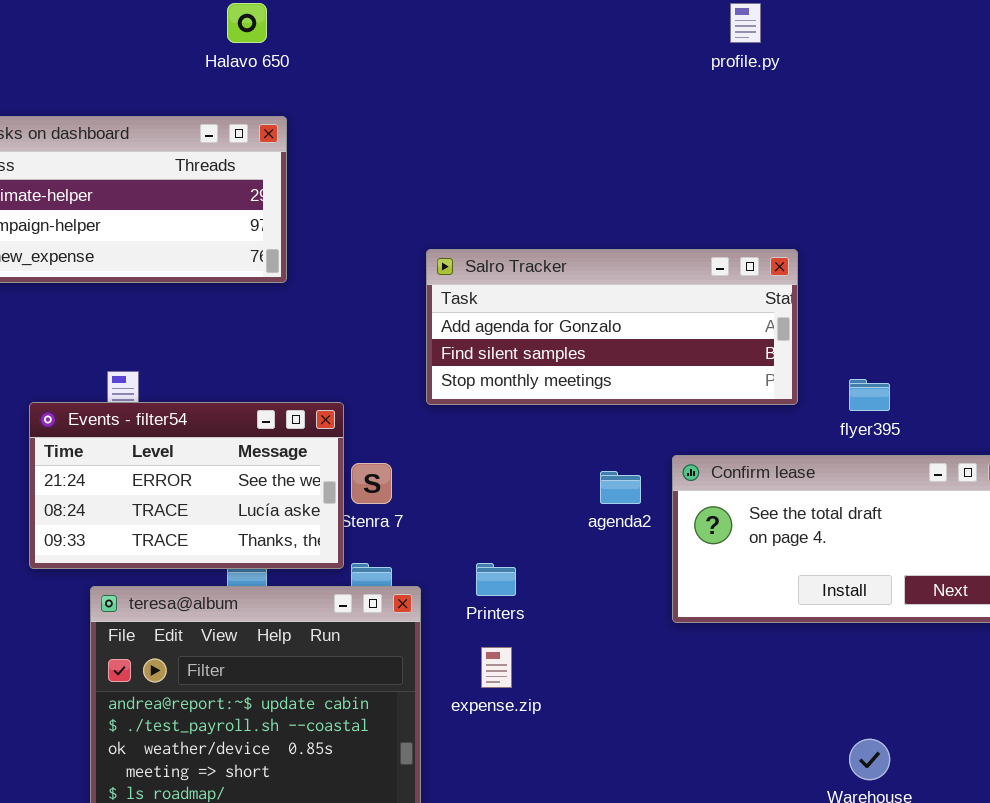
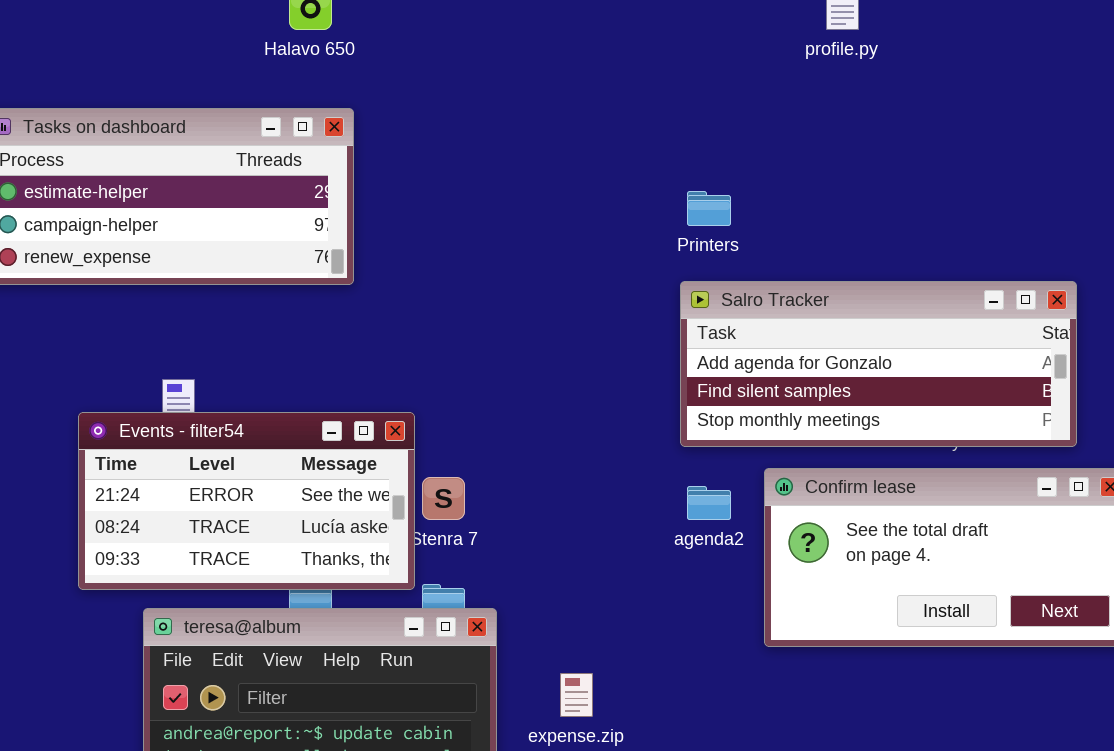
Salro Tracker: [426,249,798,405] -> [680,281,1077,447], moved
Printers: [476,563,516,596] -> [687,191,731,226], moved

